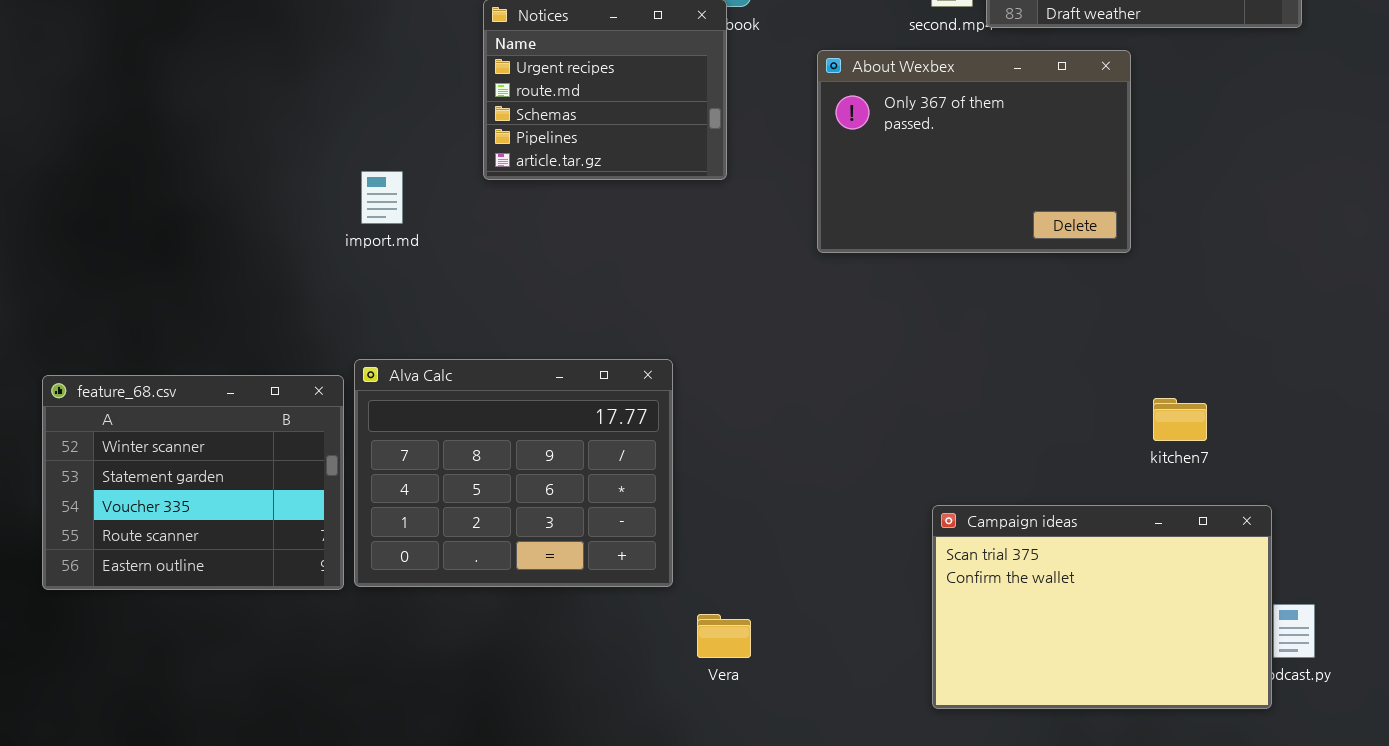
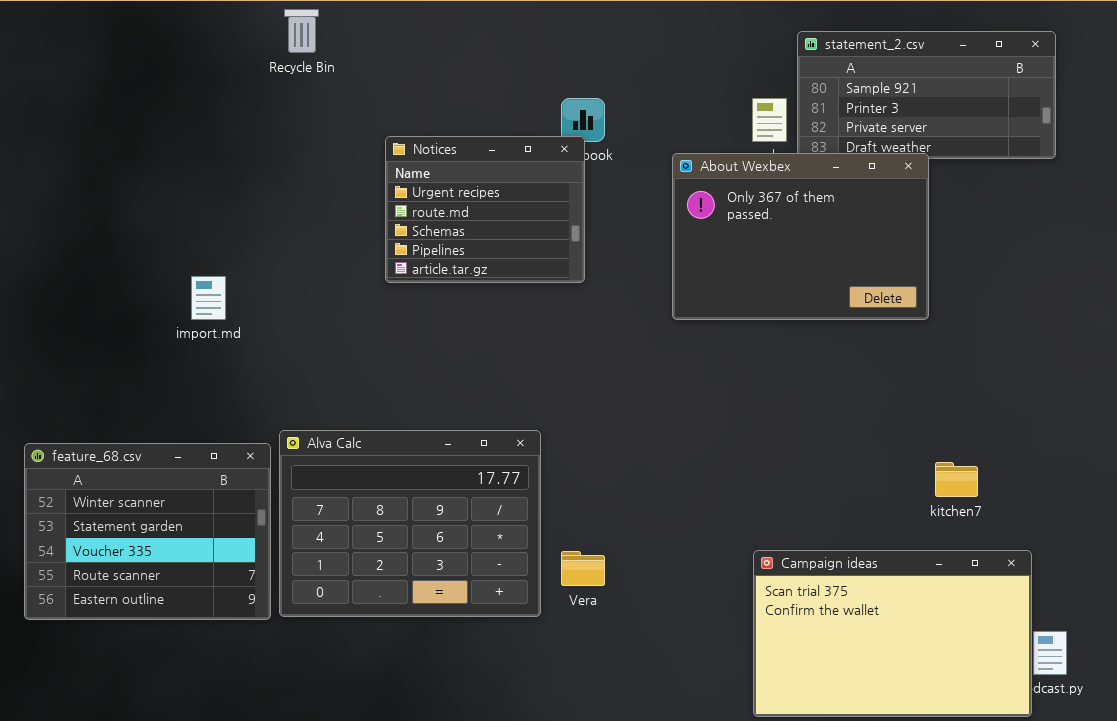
About Wexbex: [817,50,1131,253] -> [672,153,929,320], moved
import.md: [361,171,403,224] -> [191,276,226,320], moved
Vera: [697,614,751,658] -> [561,551,605,586], moved

